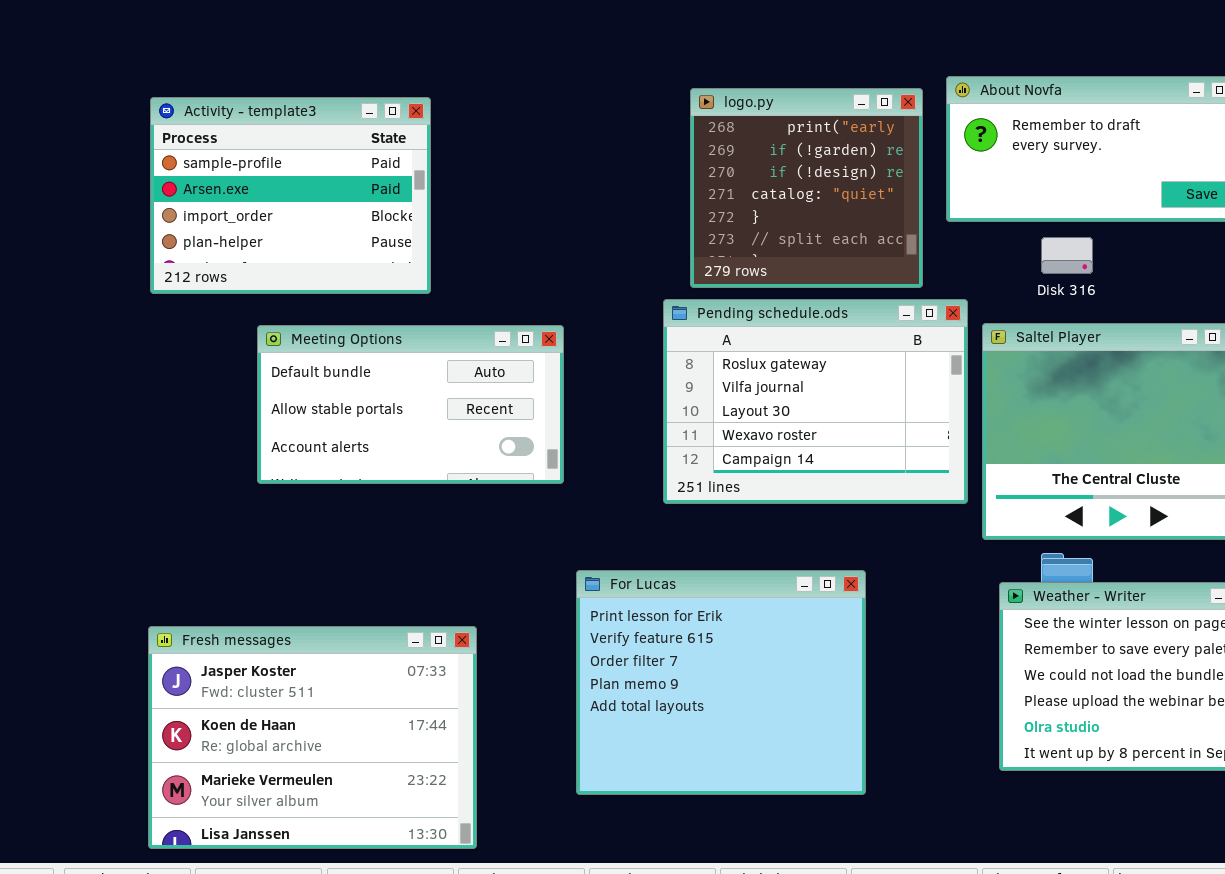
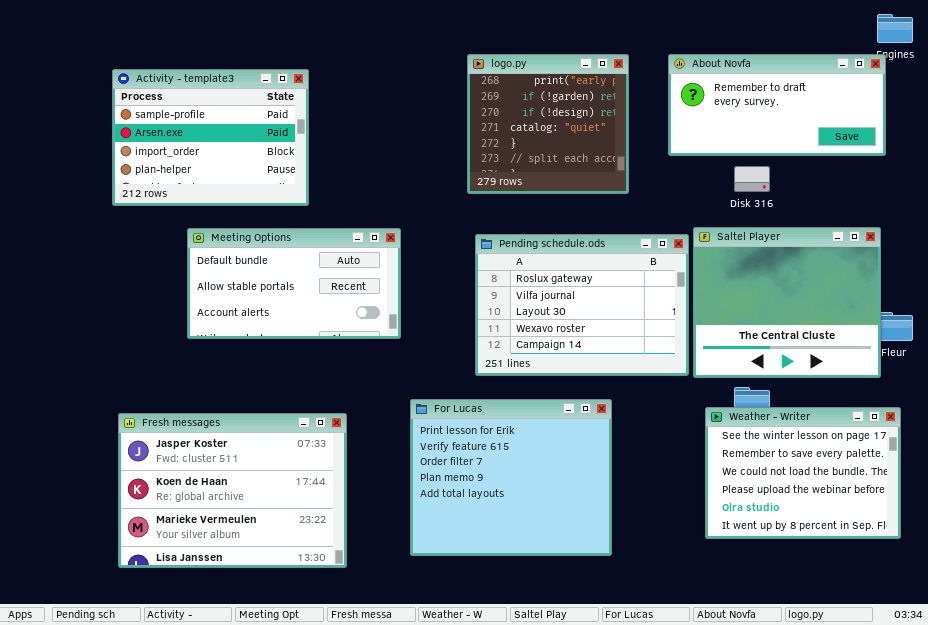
logo.py: [690,88,923,288] -> [467,54,629,194], moved
Pending schedule.ods: [663,299,968,504] -> [475,234,689,376], moved
Fresh messages: [148,626,477,849] -> [118,413,347,568], moved

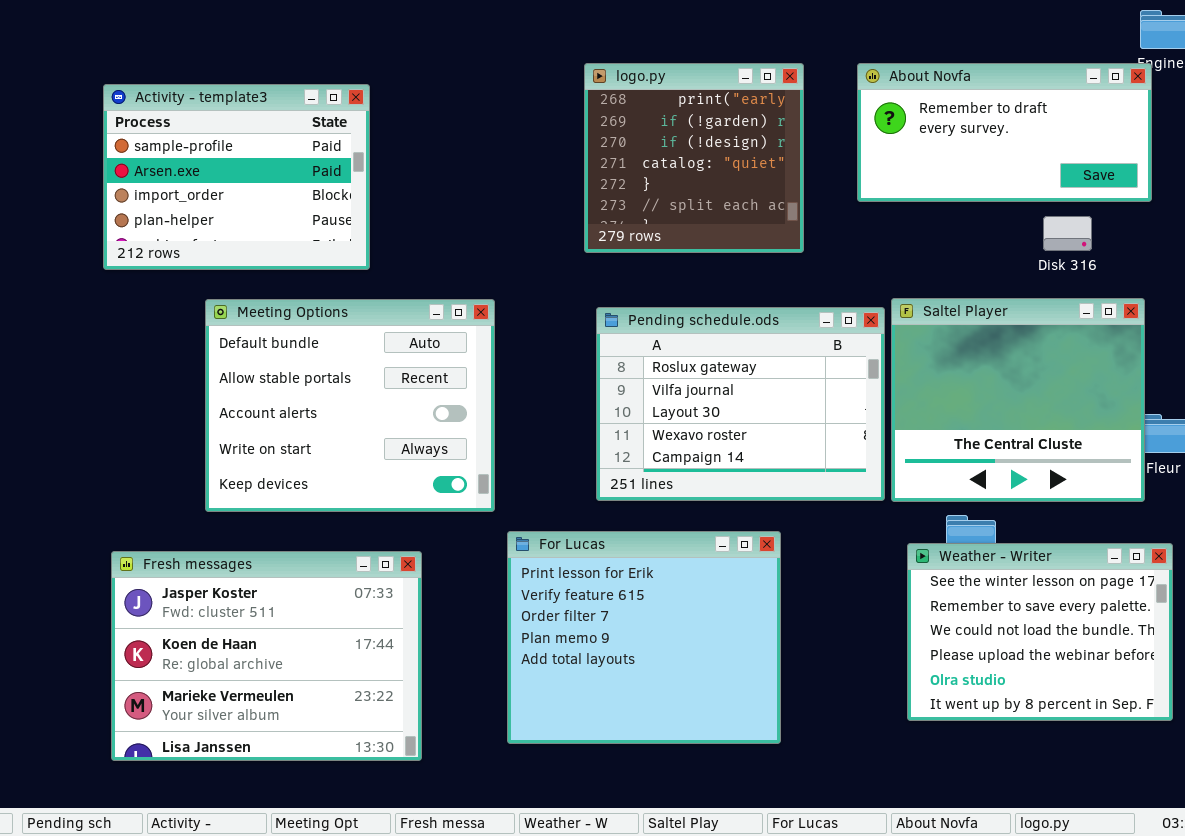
Disk 316: [734,166,770,192] -> [1043,216,1092,251], moved
Meeting Options: [187,228,401,339] -> [205,299,495,512], resized

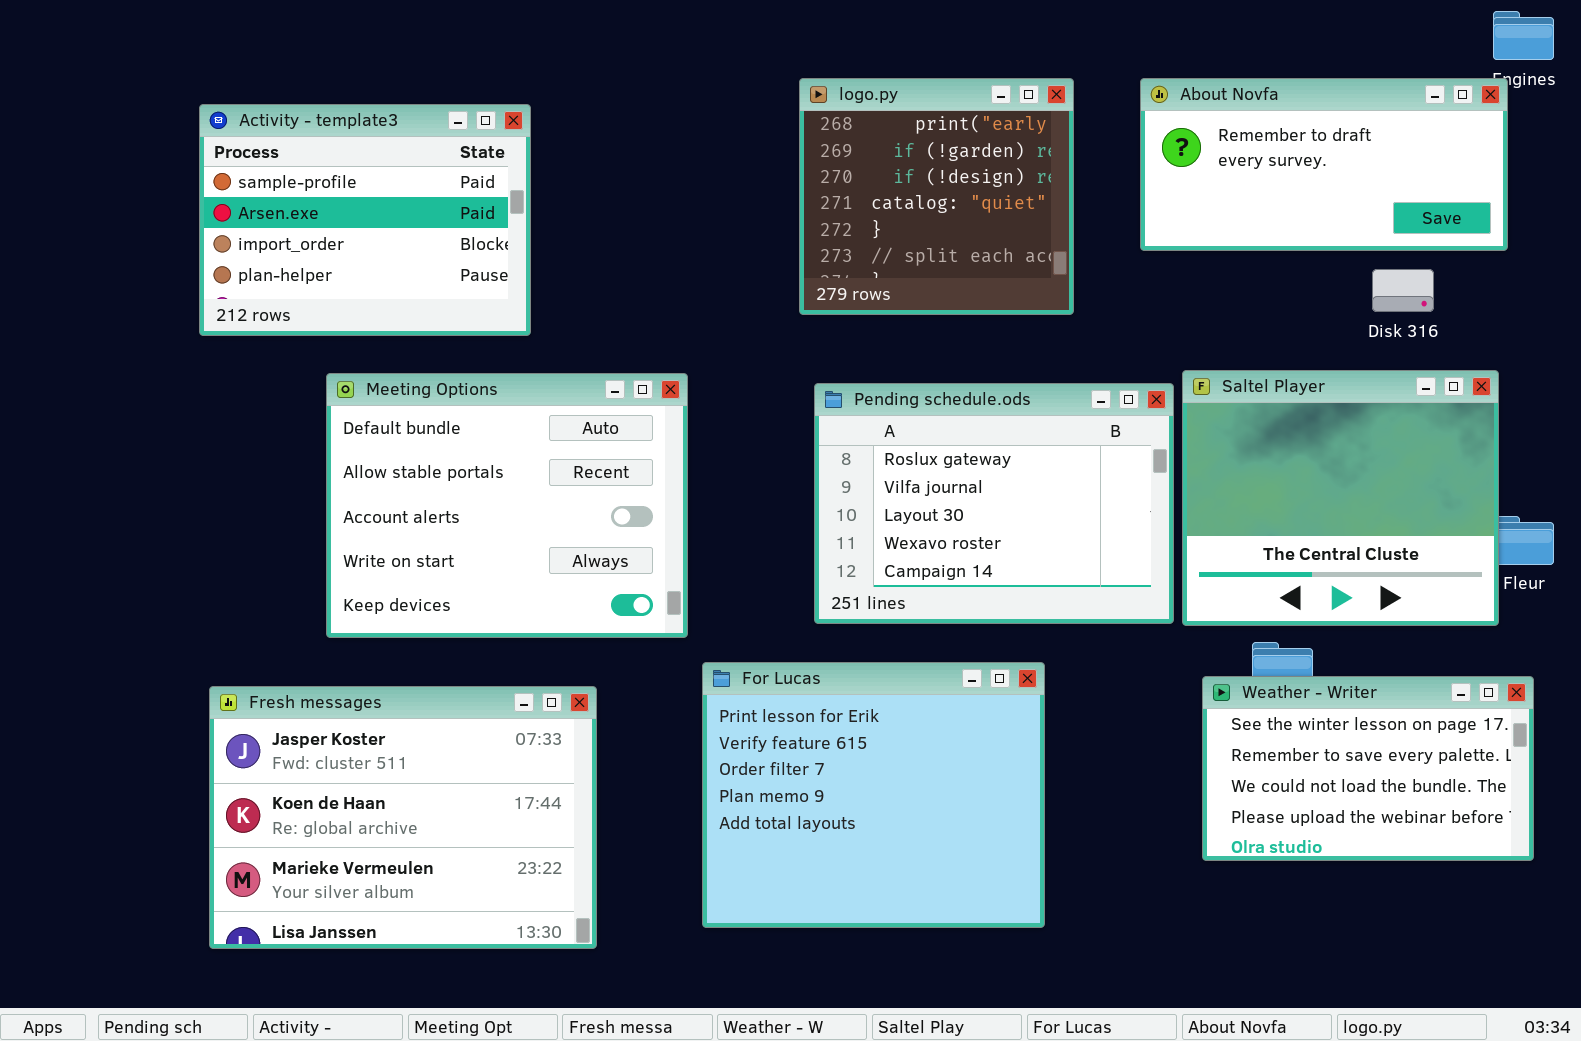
Weather - Writer: [907,543,1173,721] -> [1202,676,1534,861], resized

